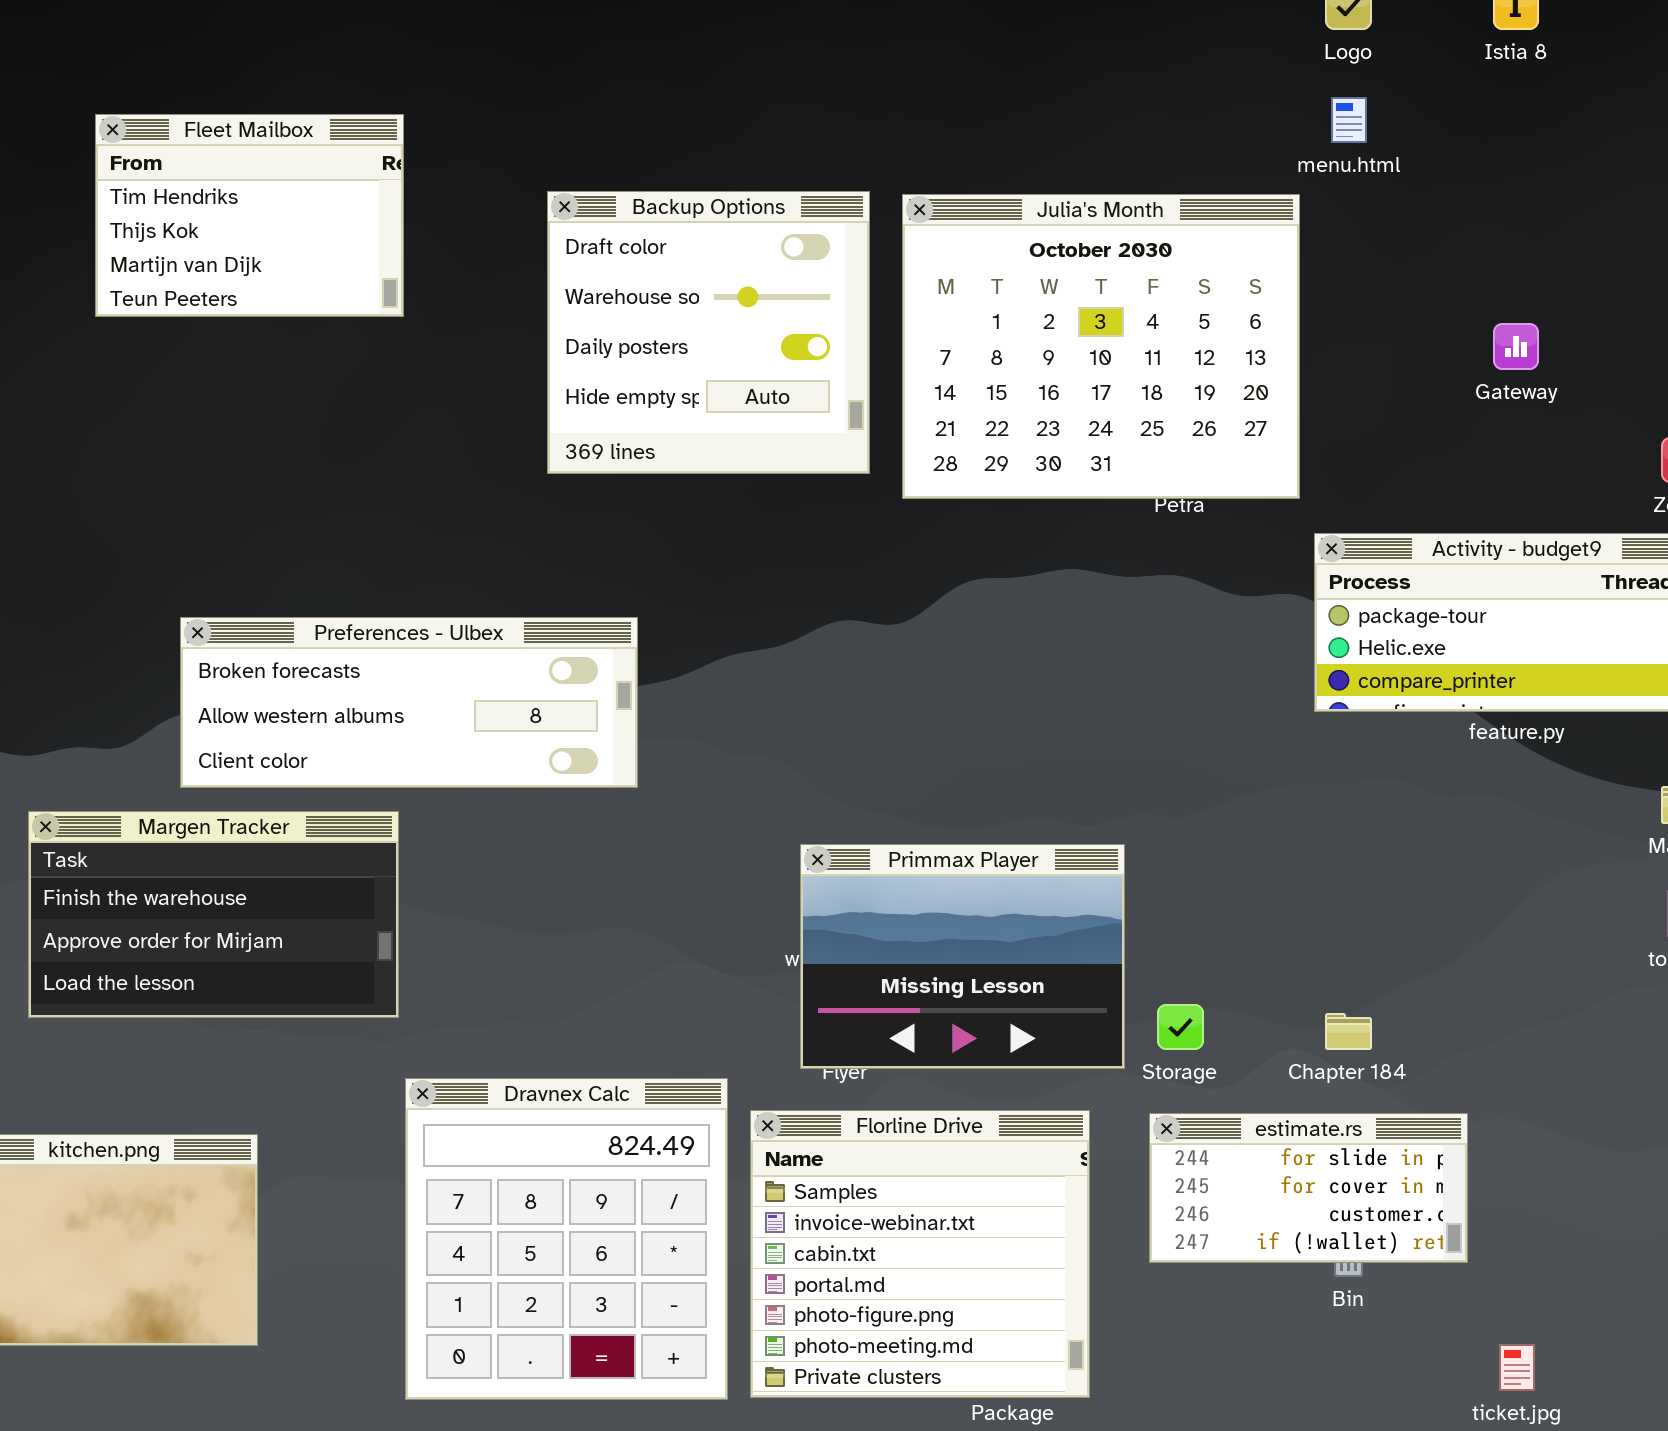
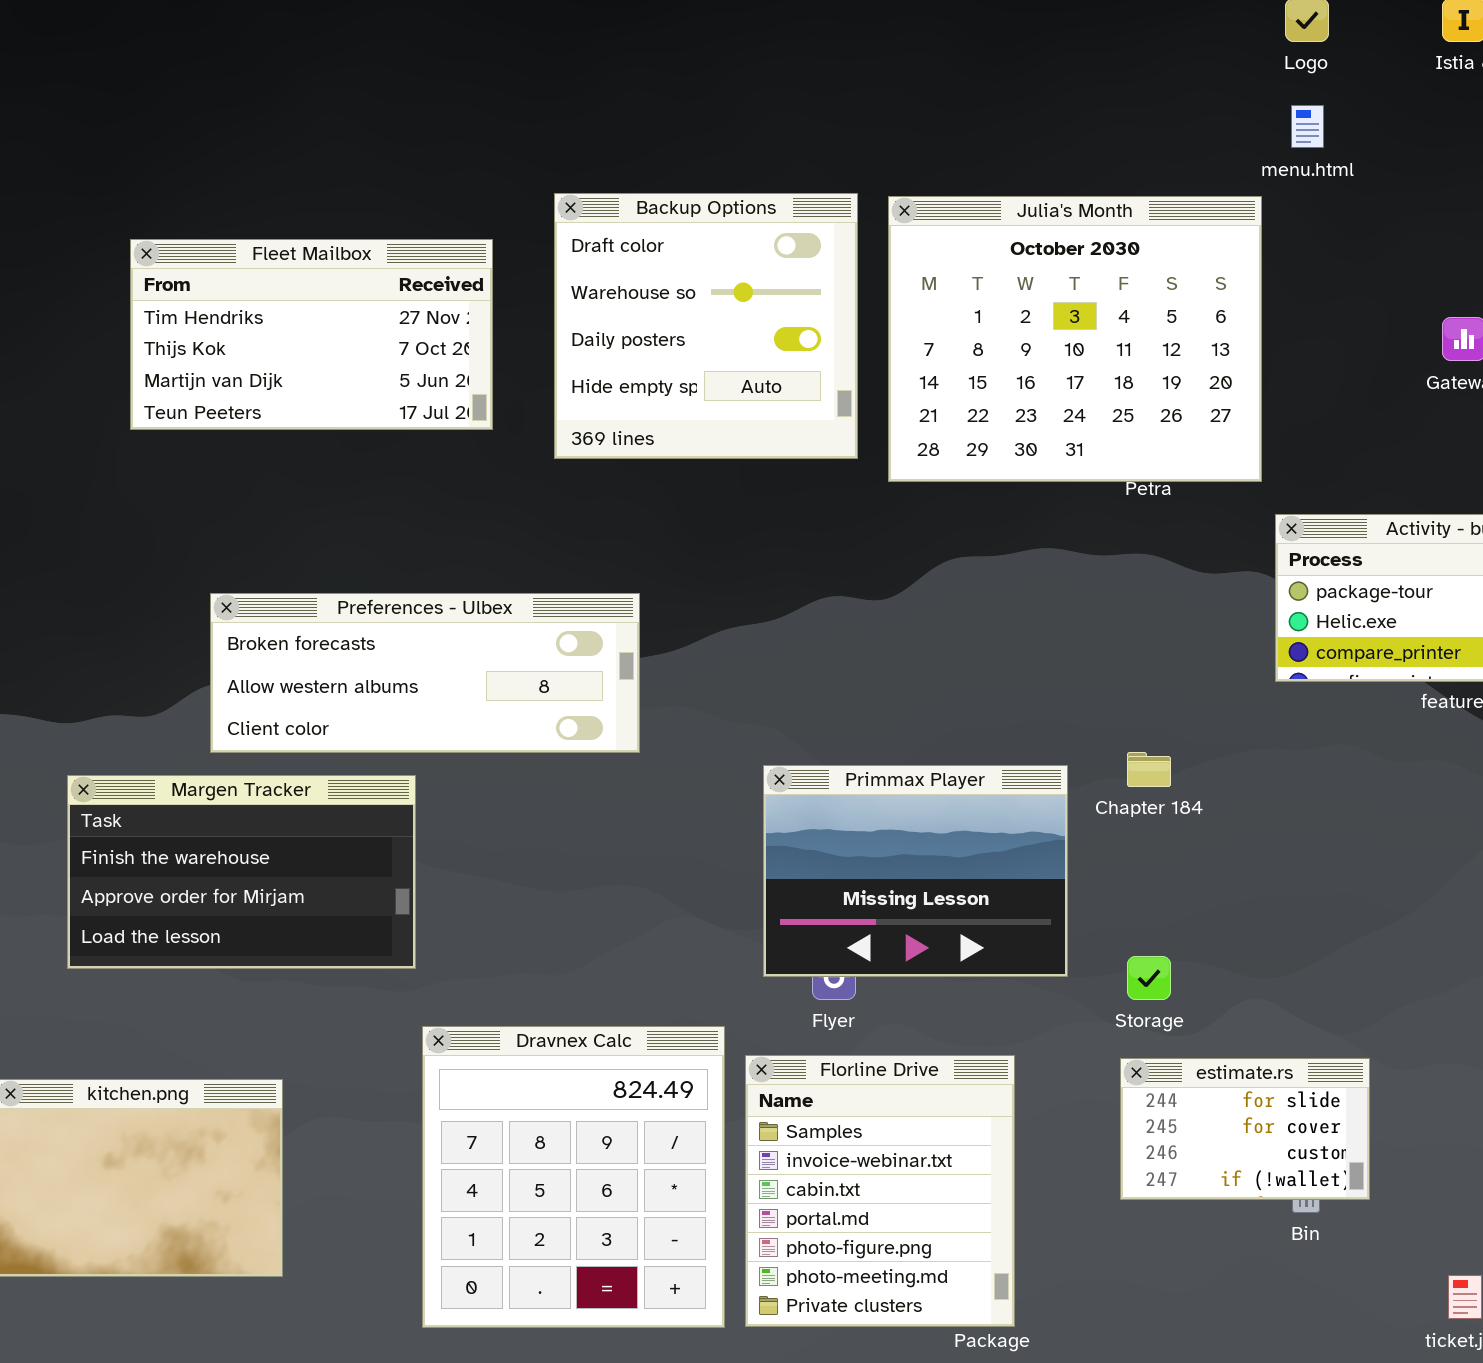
Fleet Mailbox: [95,114,404,317] -> [130,239,493,430], moved, resized
Primmax Player: [800,844,1125,1069] -> [763,765,1068,977], moved
Chapter 184: [1325,1013,1372,1050] -> [1127,752,1171,787], moved
Florline Drive: [750,1110,1090,1398] -> [745,1055,1015,1327], resized
estimate.rs: [1149,1113,1468,1263] -> [1120,1058,1370,1200], resized

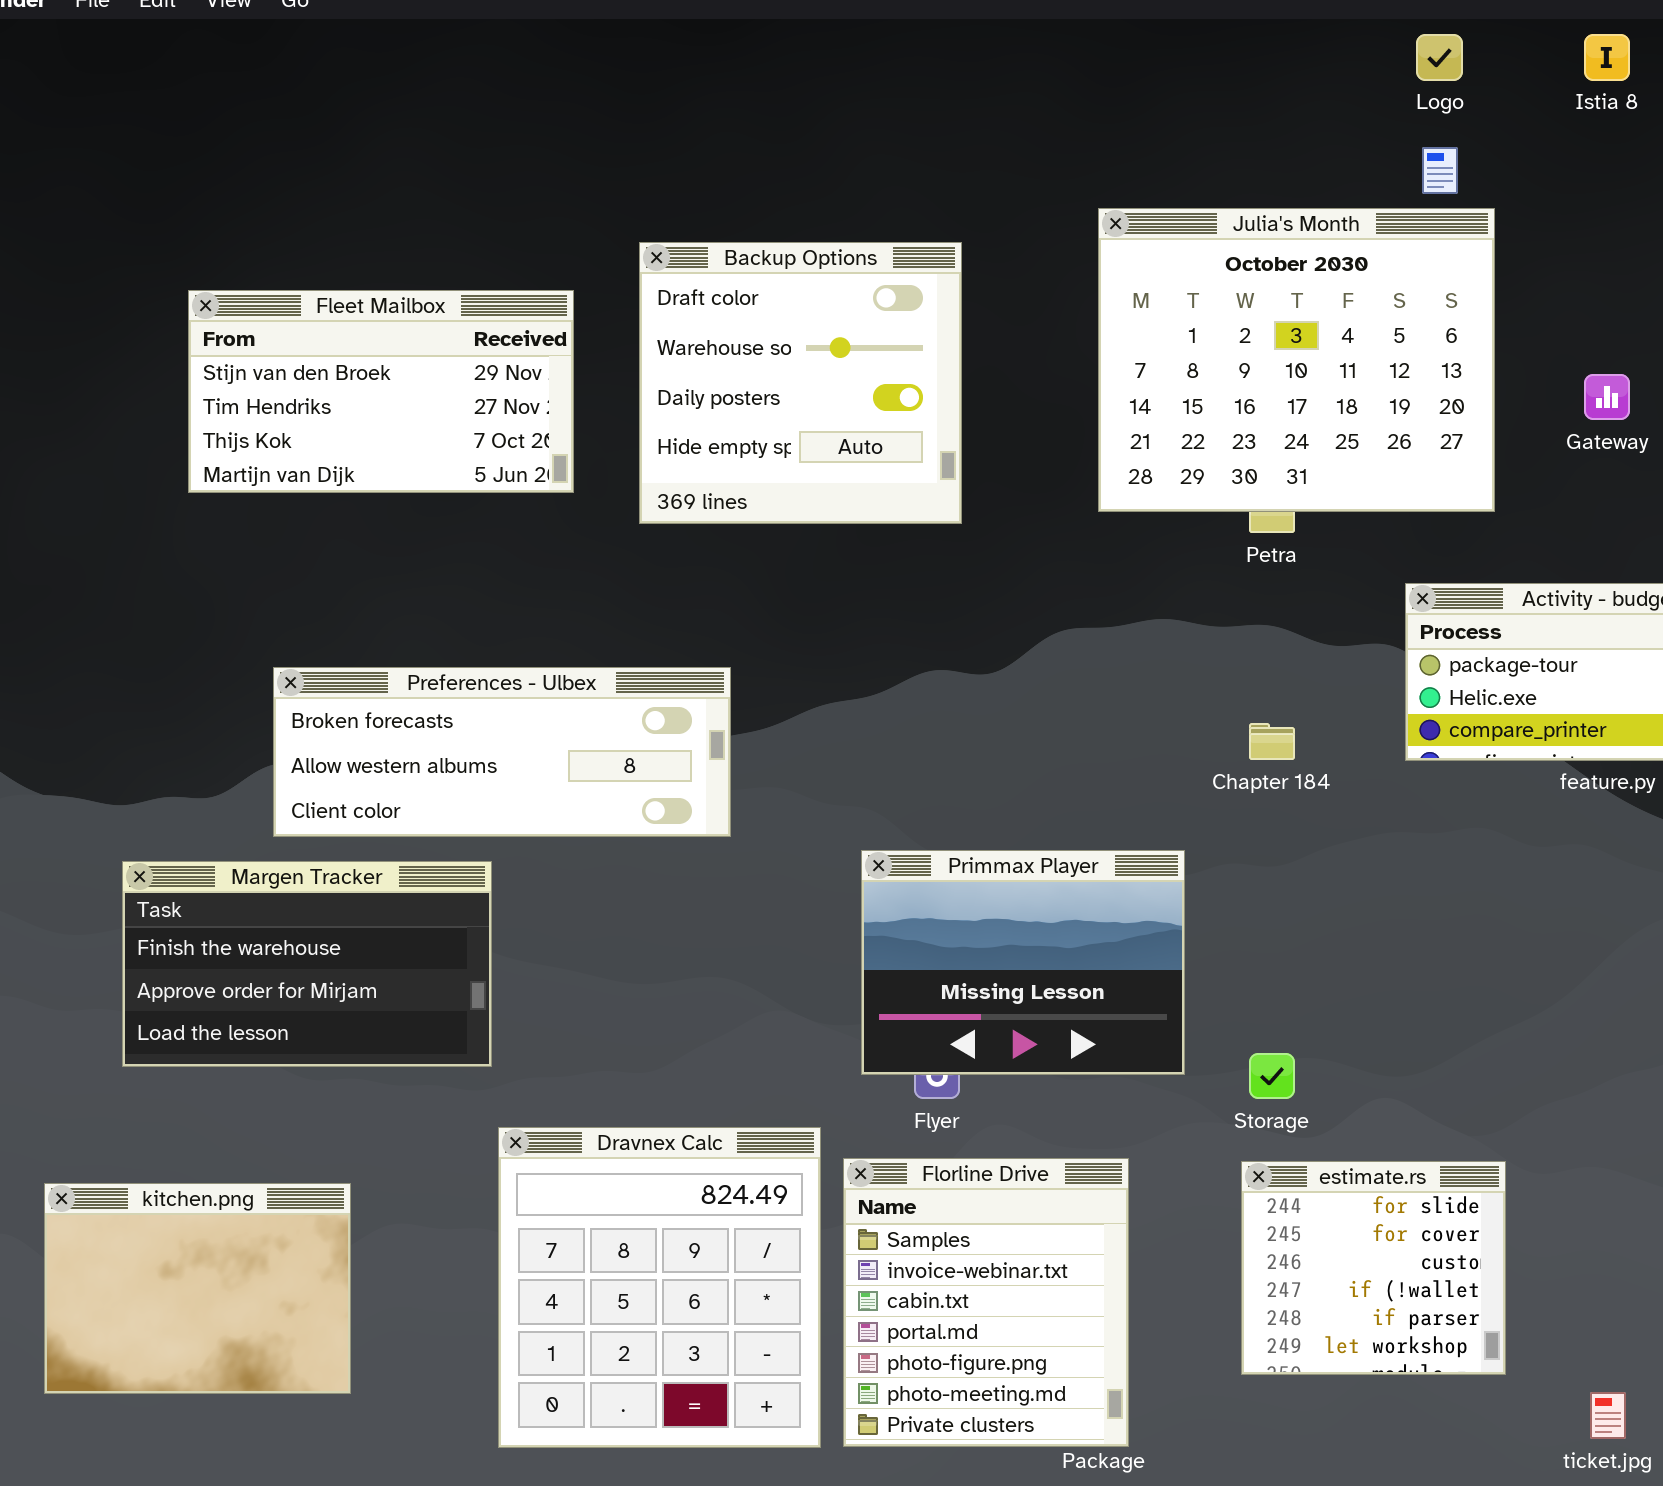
Julia's Month: [888,196,1262,482] -> [1098,208,1495,512], moved
Fleet Mailbox: [130,239,493,430] -> [188,290,574,493], scrolled up 1 row
Chapter 184: [1127,752,1171,787] -> [1249,723,1295,760], moved
estimate.rs: [1120,1058,1370,1200] -> [1241,1161,1506,1375], resized

